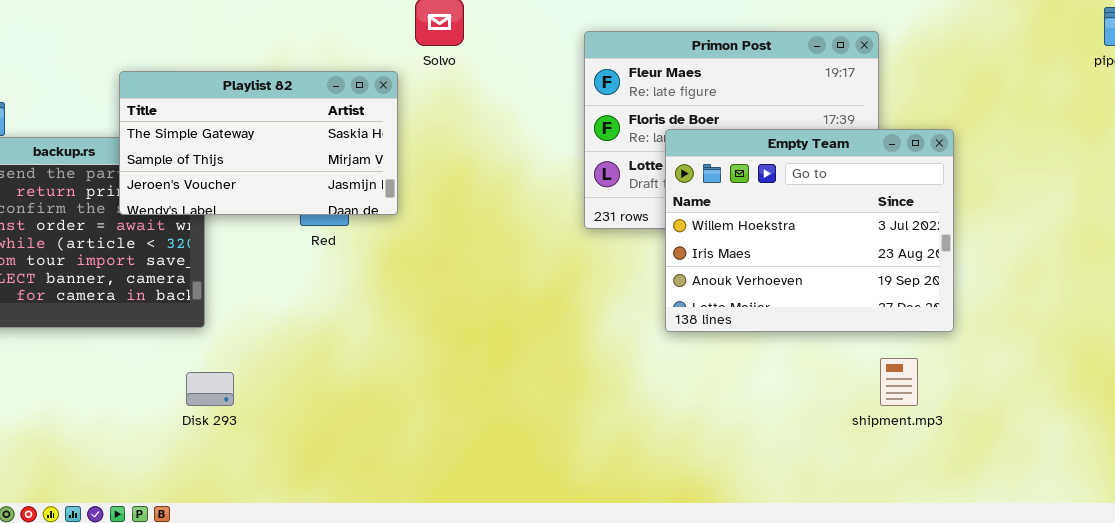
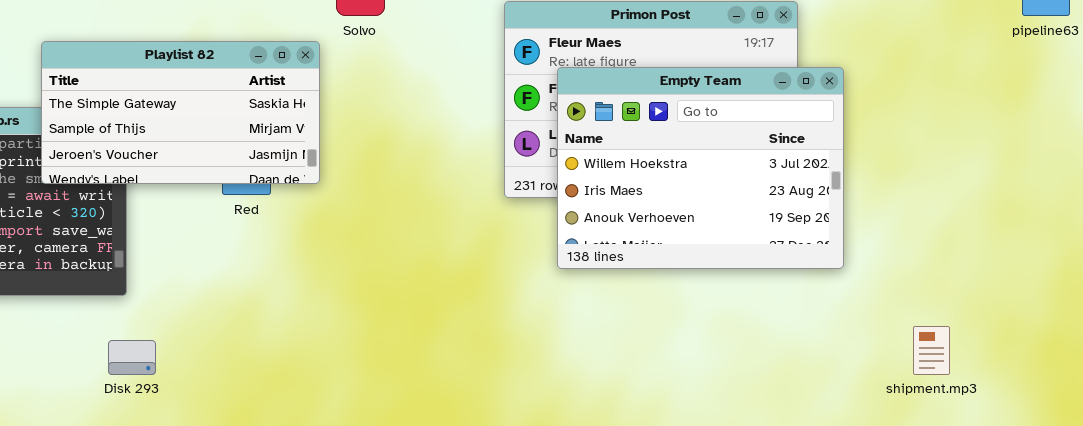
Empty Team: [665,129,954,332] -> [557,67,844,269], moved
shipment.mp3: [880,358,918,406] -> [913,326,950,375], moved

